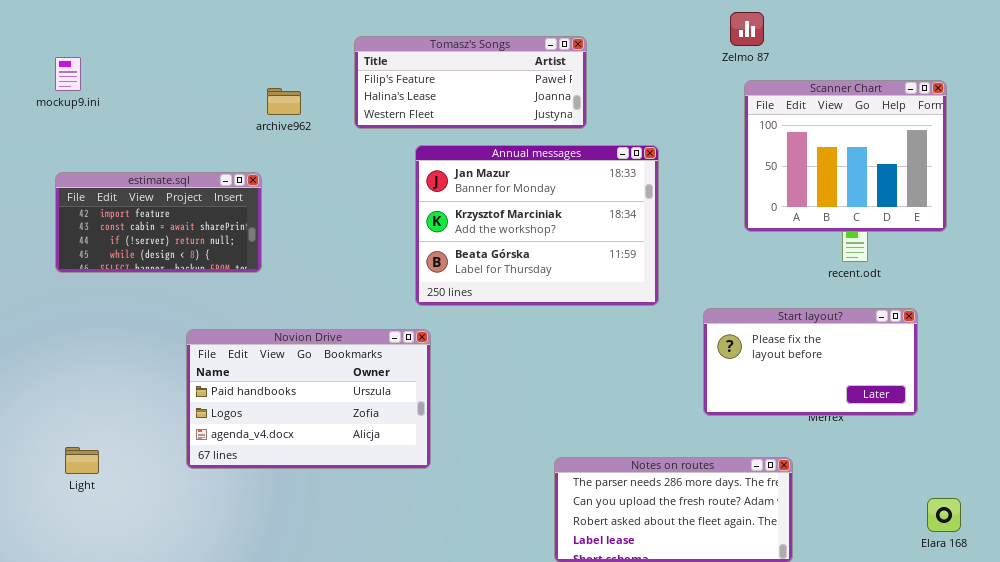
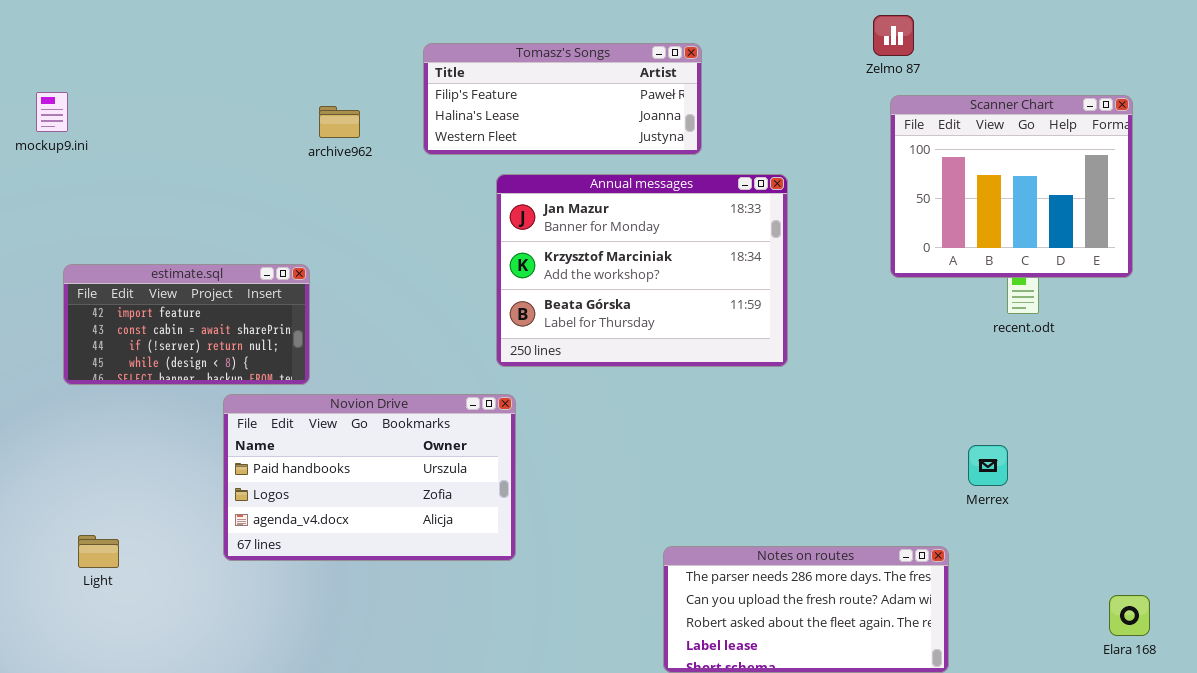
mockup9.ini: [55,57,81,91] -> [36,92,68,132], moved
estimate.sql: [55,172,262,273] -> [63,264,310,385], moved
Start layout?: [703,308,918,416] -> none, closed

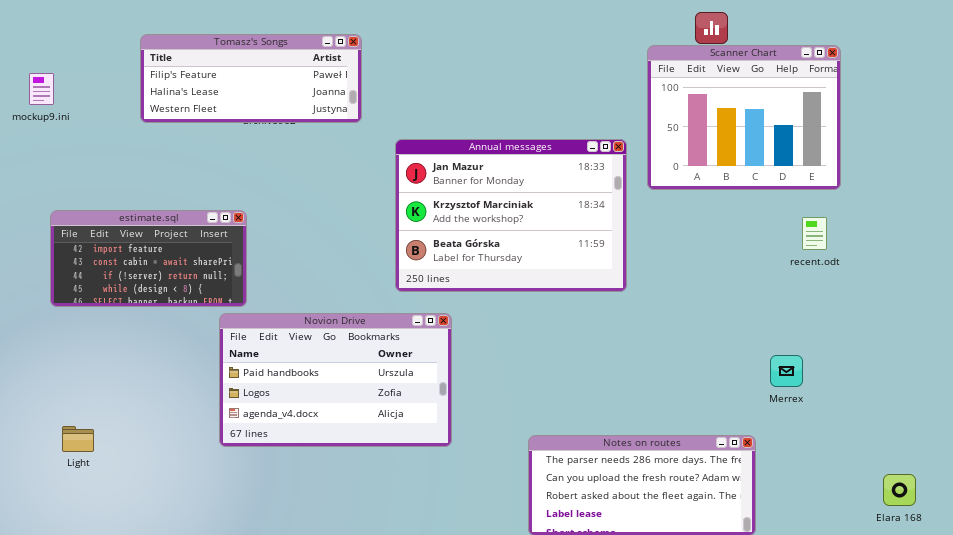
Tomasz's Songs: [423,43,702,155] -> [140,34,362,123], moved
Scanner Chart: [890,95,1133,278] -> [647,45,841,190], moved
Novion Drive: [223,394,516,561] -> [219,313,452,447], moved

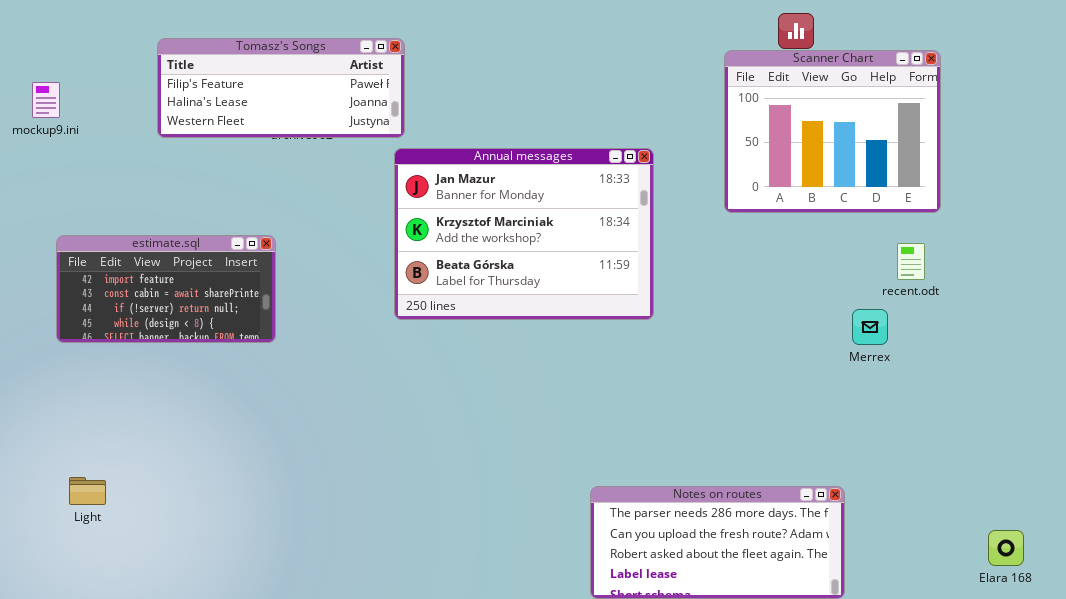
Annual messages: [395,139,627,292] -> [394,148,654,320], moved
Novion Drive: [219,313,452,447] -> none, closed
Merrex: [770,355,803,387] -> [852,309,888,345], moved

